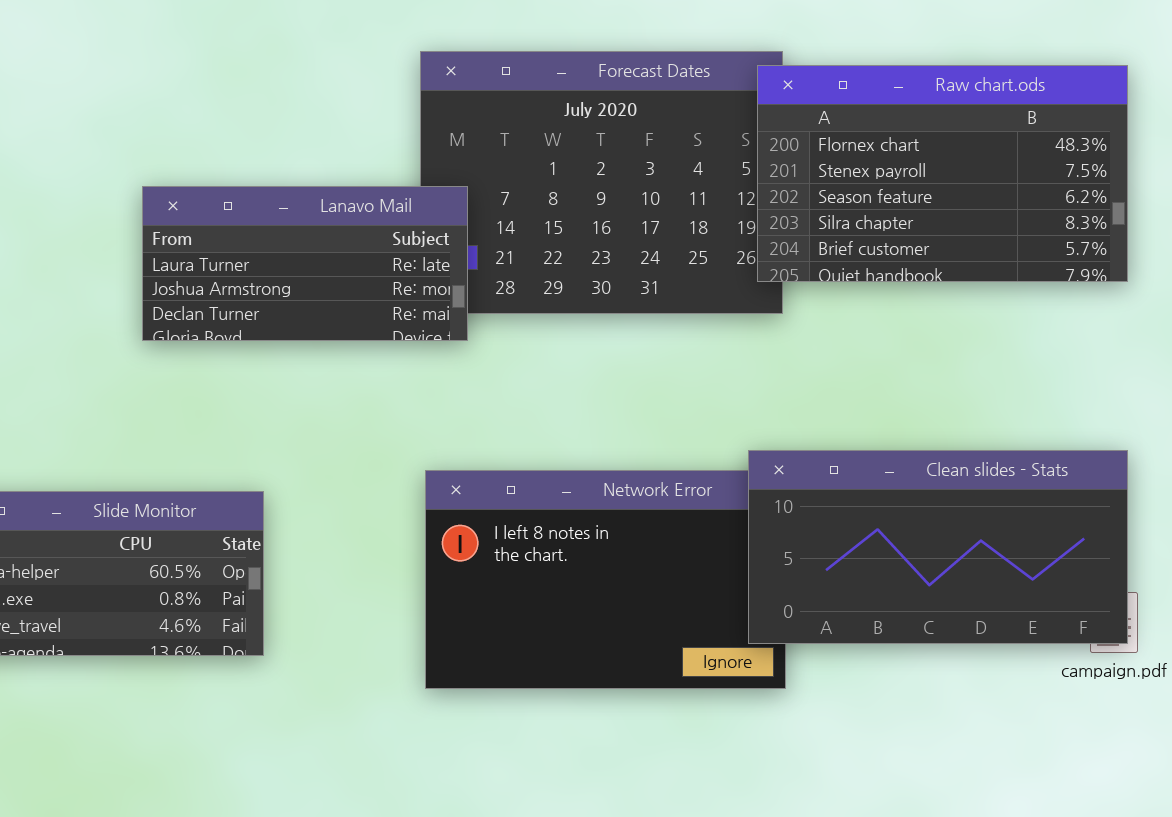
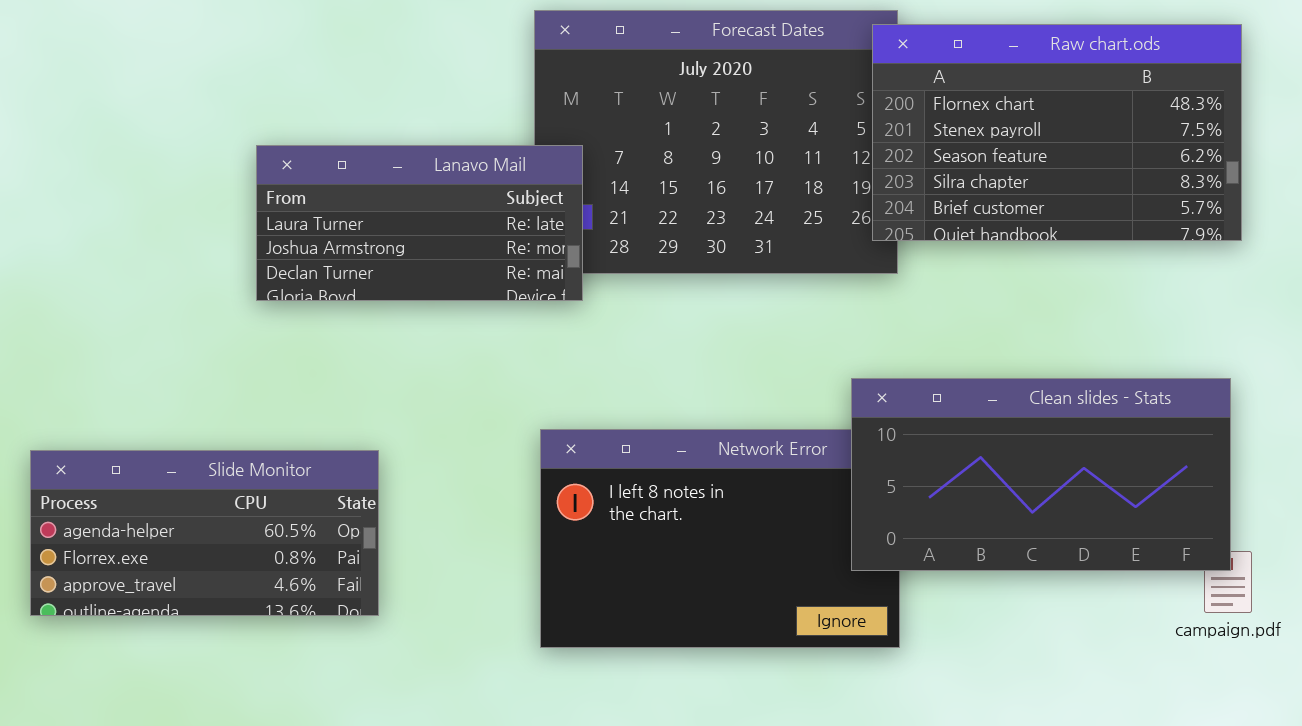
Clean slides - Stats: [748,450,1128,644] -> [851,378,1231,571], moved

